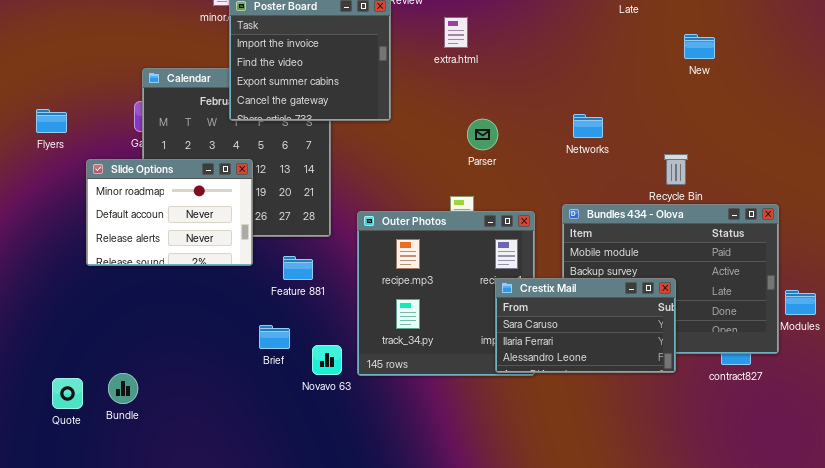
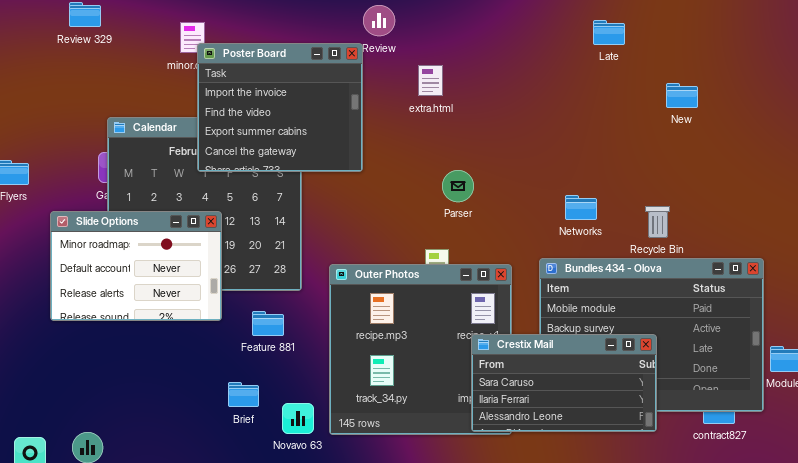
Networks: [573,114,603,138] -> [565,195,597,220], moved

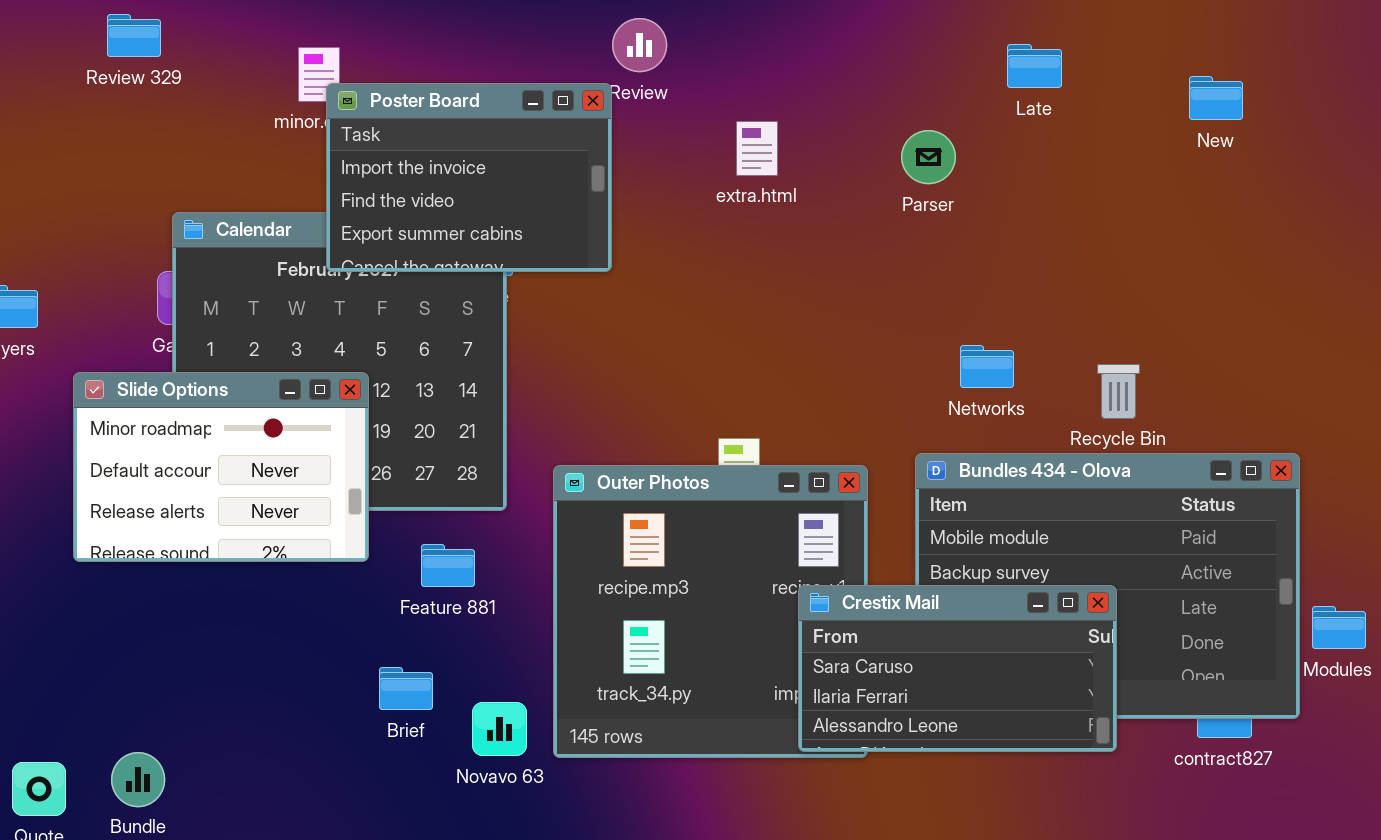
Poster Board: [197,43,363,172] -> [326,83,612,272], resized
extra.html: [418,65,443,96] -> [736,121,778,176], moved
New: [666,83,698,108] -> [1189,76,1243,120], moved
Parser: [442,170,474,202] -> [901,130,956,184], moved

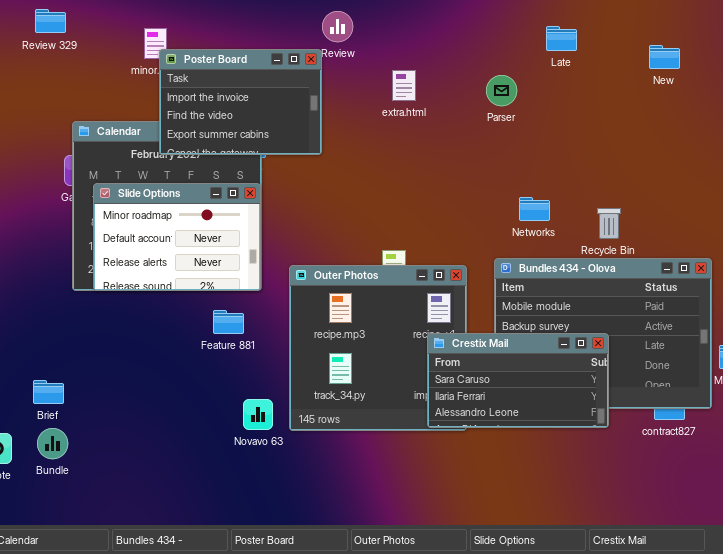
Slide Options: [73,372,369,562] -> [93,183,261,291], moved
Brief: [379,667,433,710] -> [33,380,64,404], moved

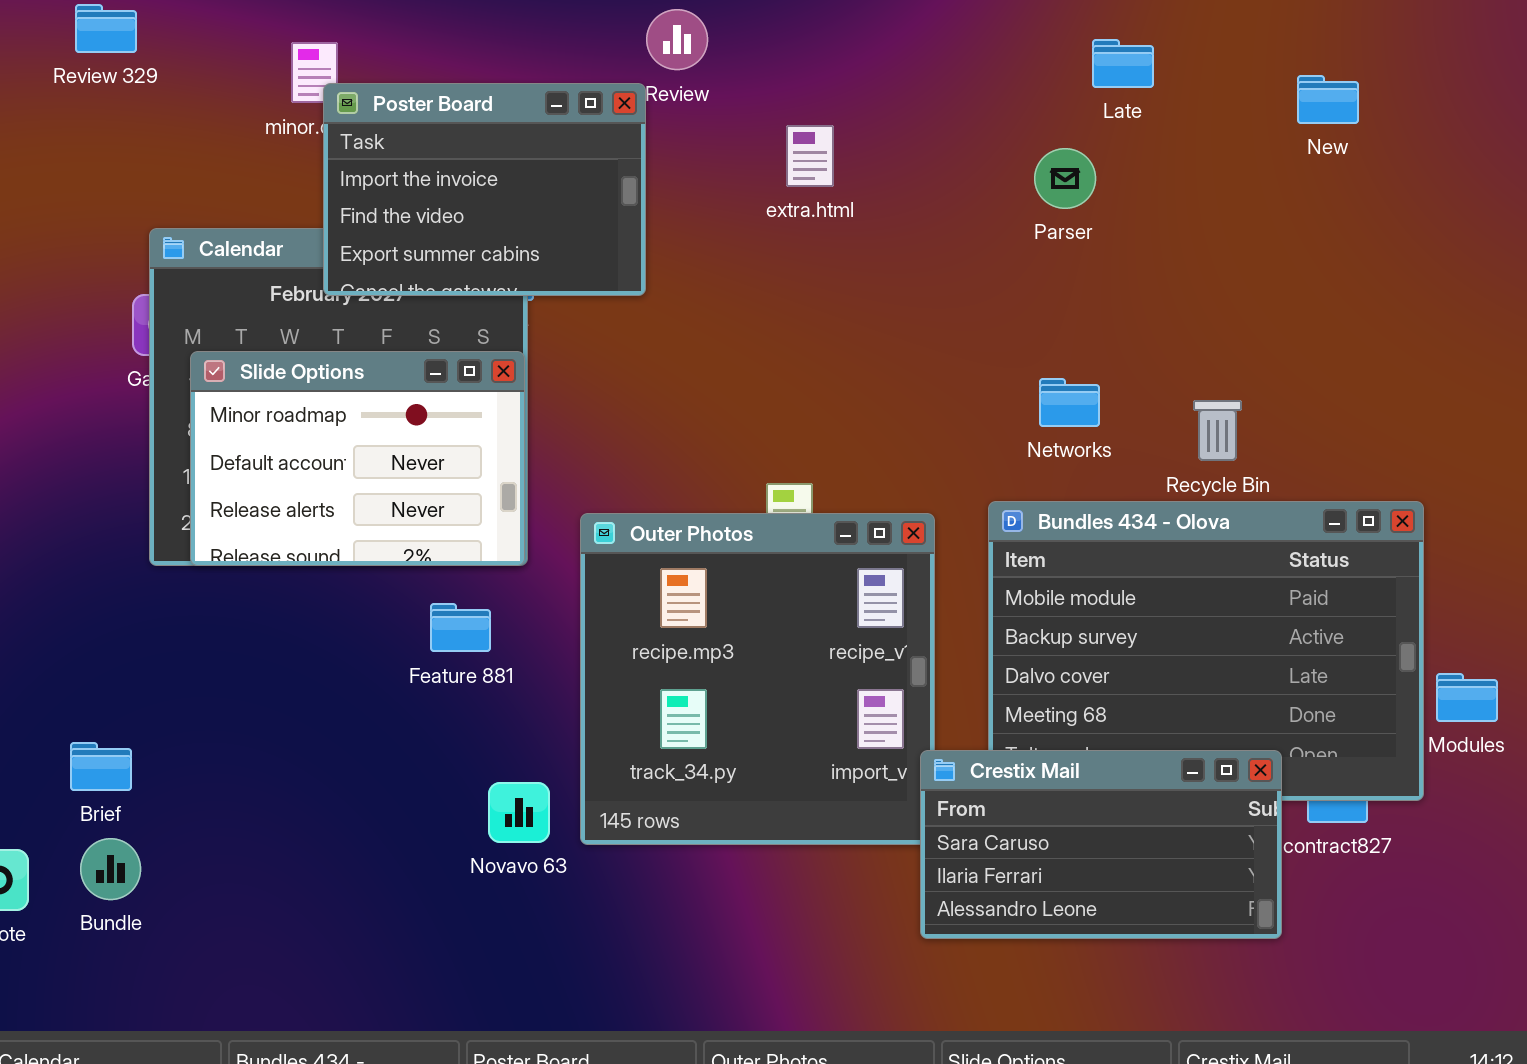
Parser: [486,75,517,106] -> [1034,148,1096,209], moved
Crestix Mail: [427,333,609,428] -> [920,750,1282,939], moved

